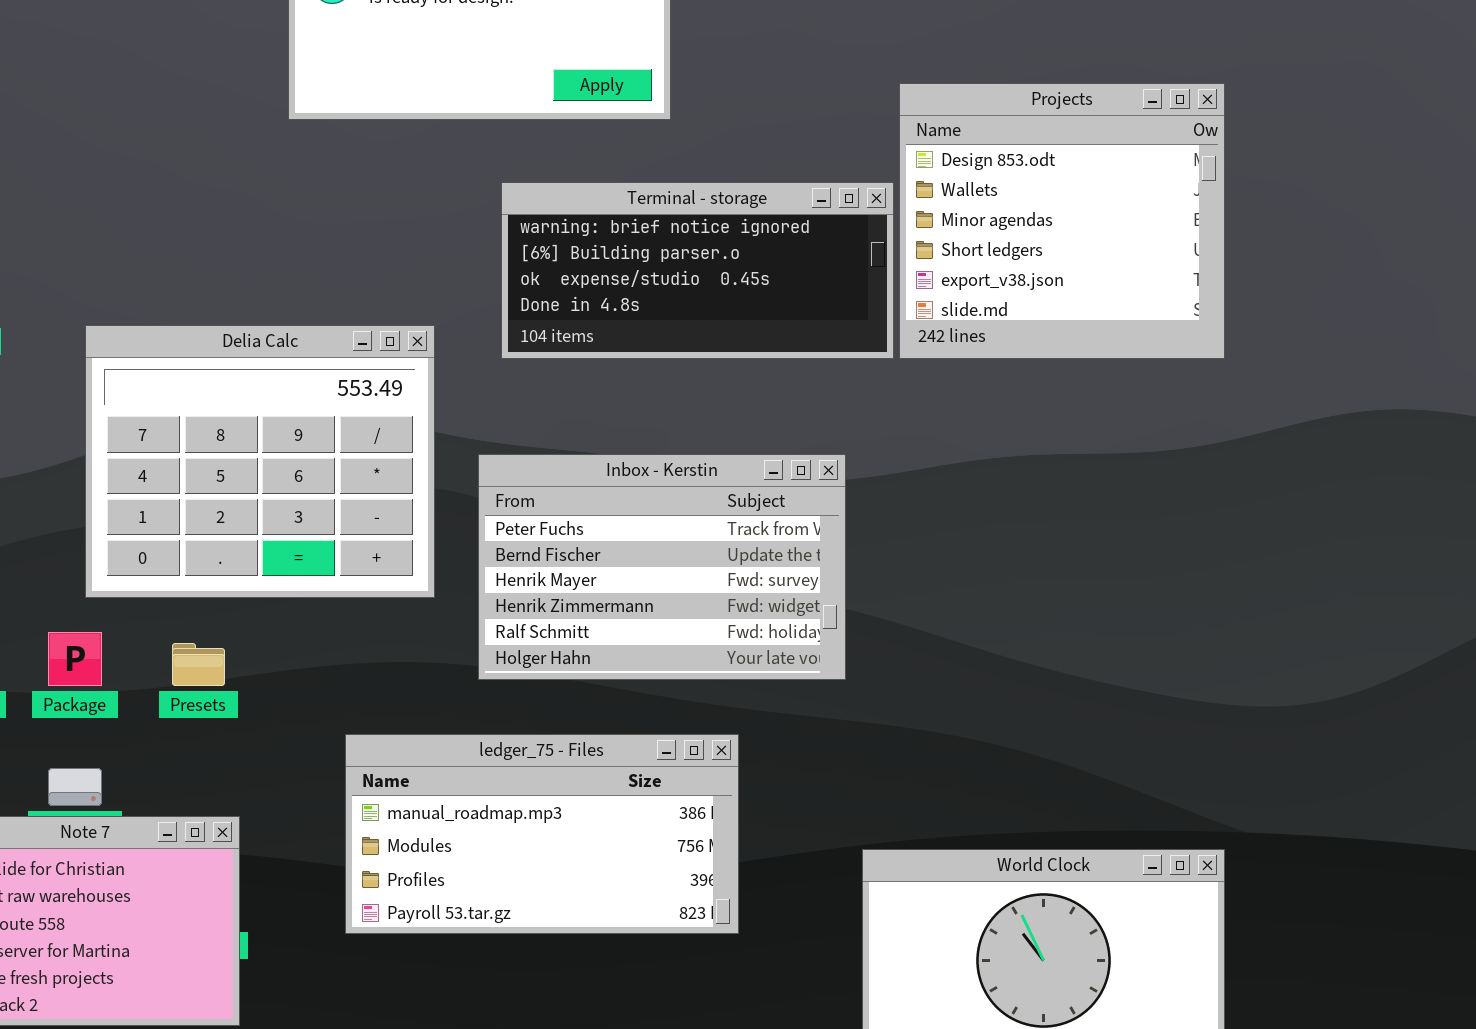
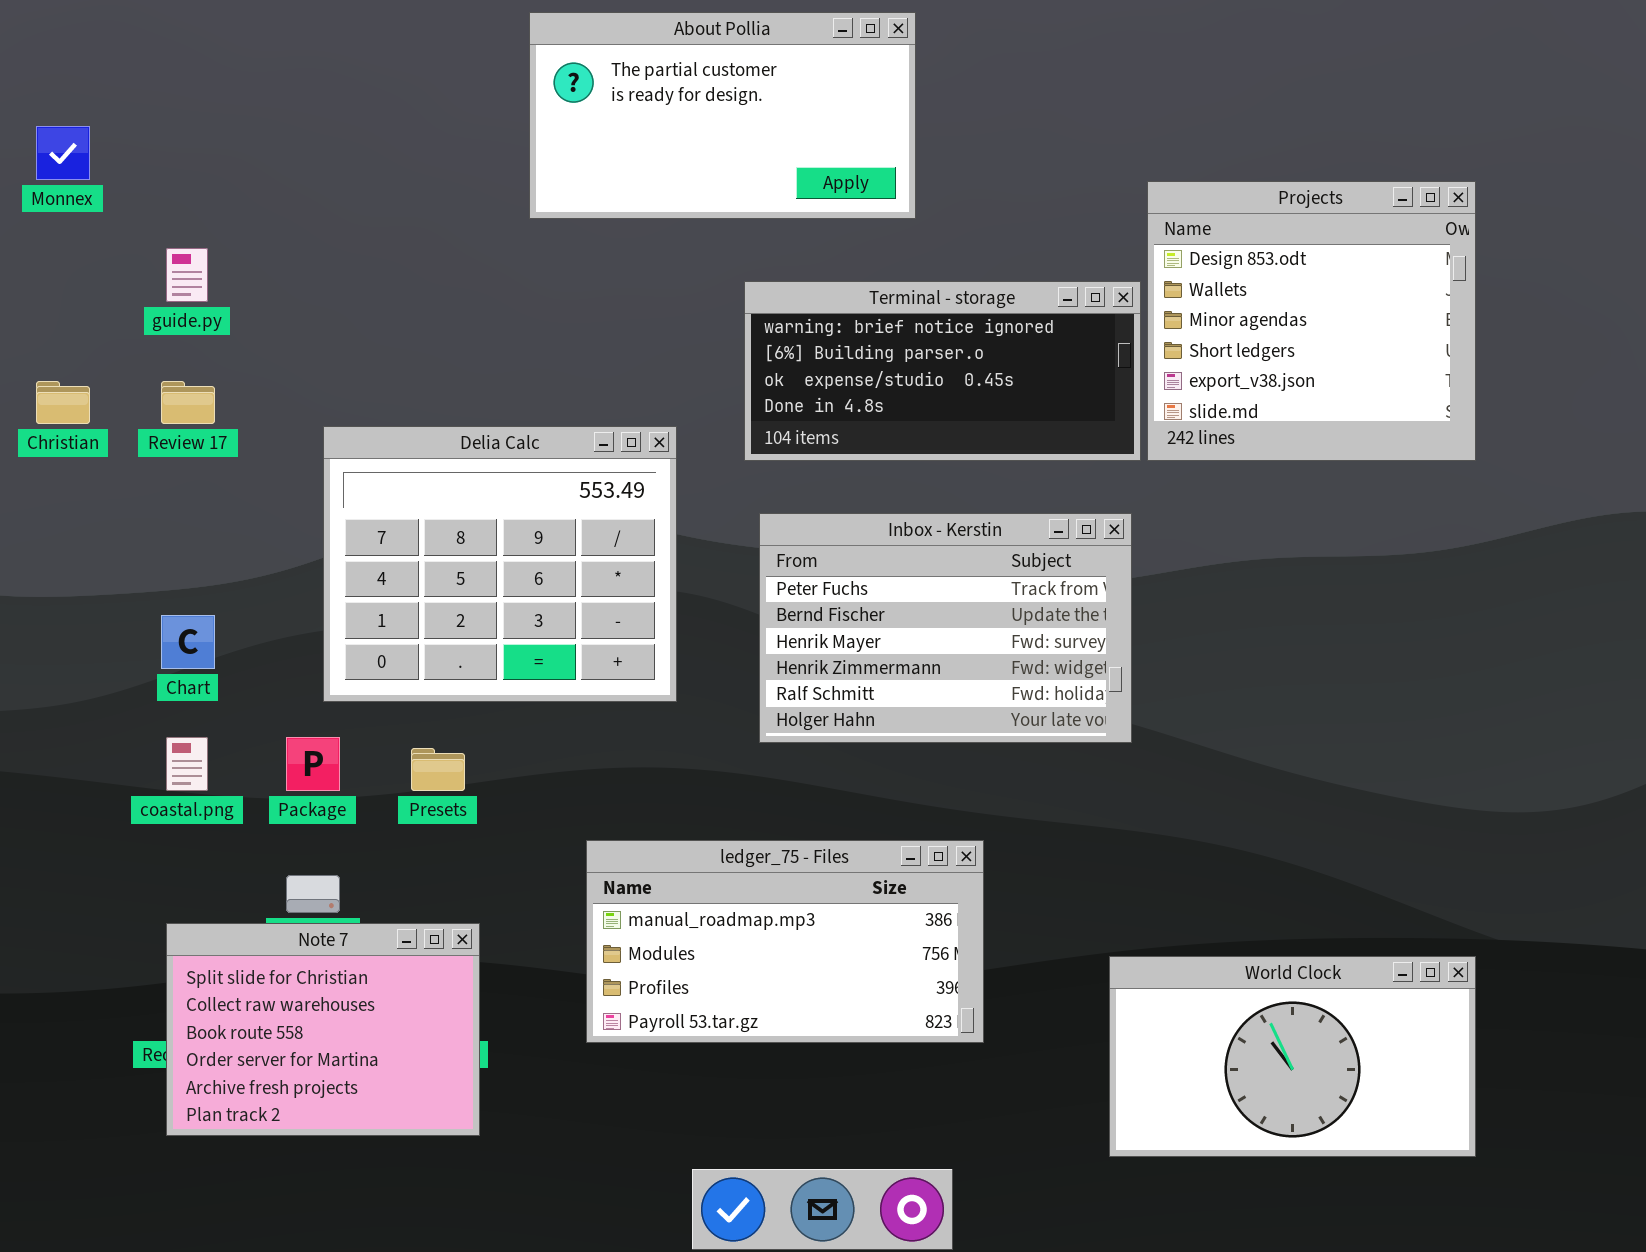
Inbox - Kerstin: [478,454,846,680] -> [759,513,1132,743], moved

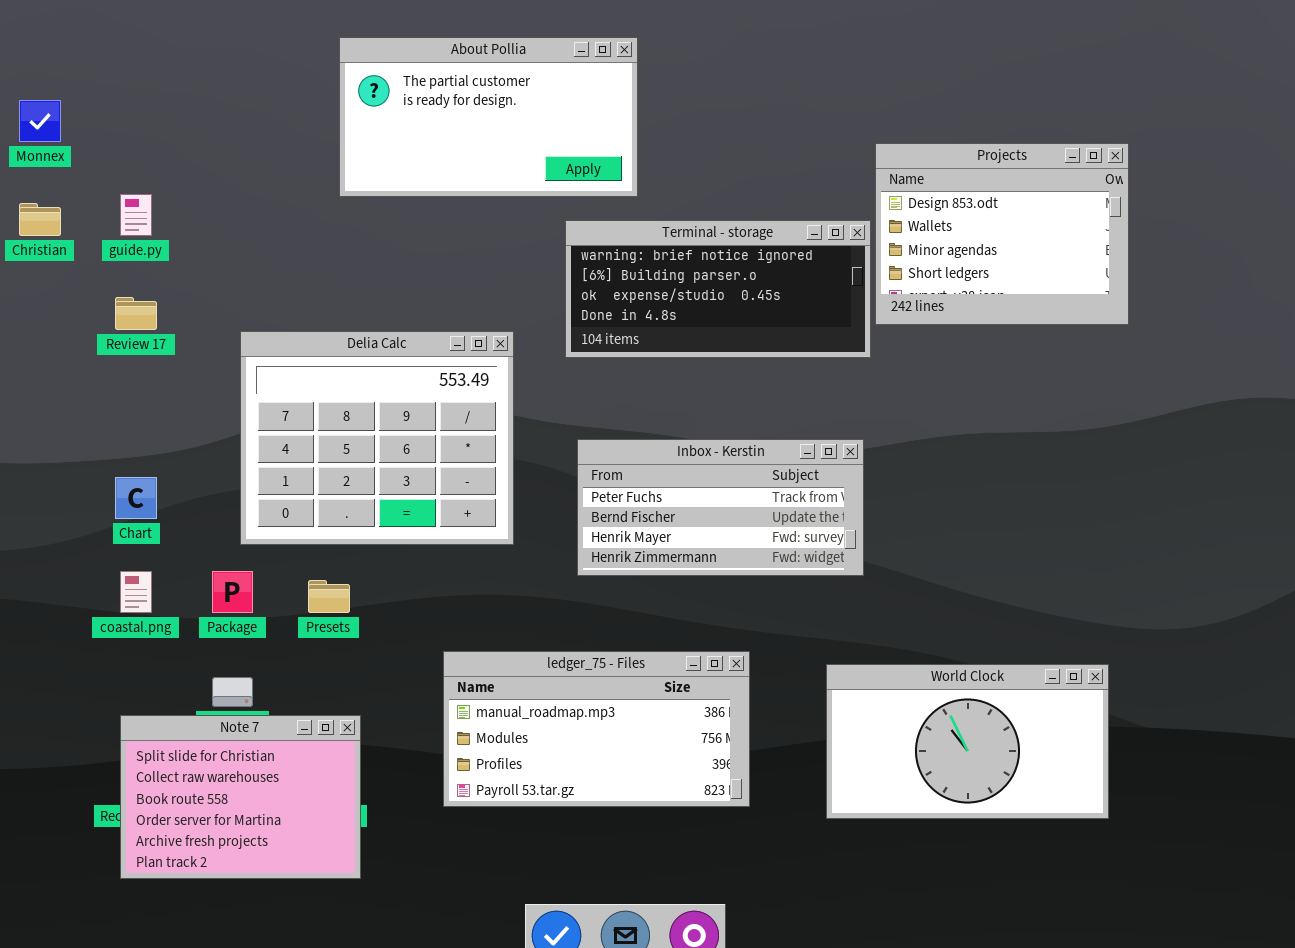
About Pollia: [529,12,916,219] -> [339,37,638,197], moved
Projects: [1147,181,1476,461] -> [875,143,1129,325], resized
Christian: [36,381,90,424] -> [19,203,61,236], moved
Inbox - Kerstin: [759,513,1132,743] -> [577,439,864,576], resized
World Clock: [1109,956,1476,1157] -> [826,664,1109,819], moved

